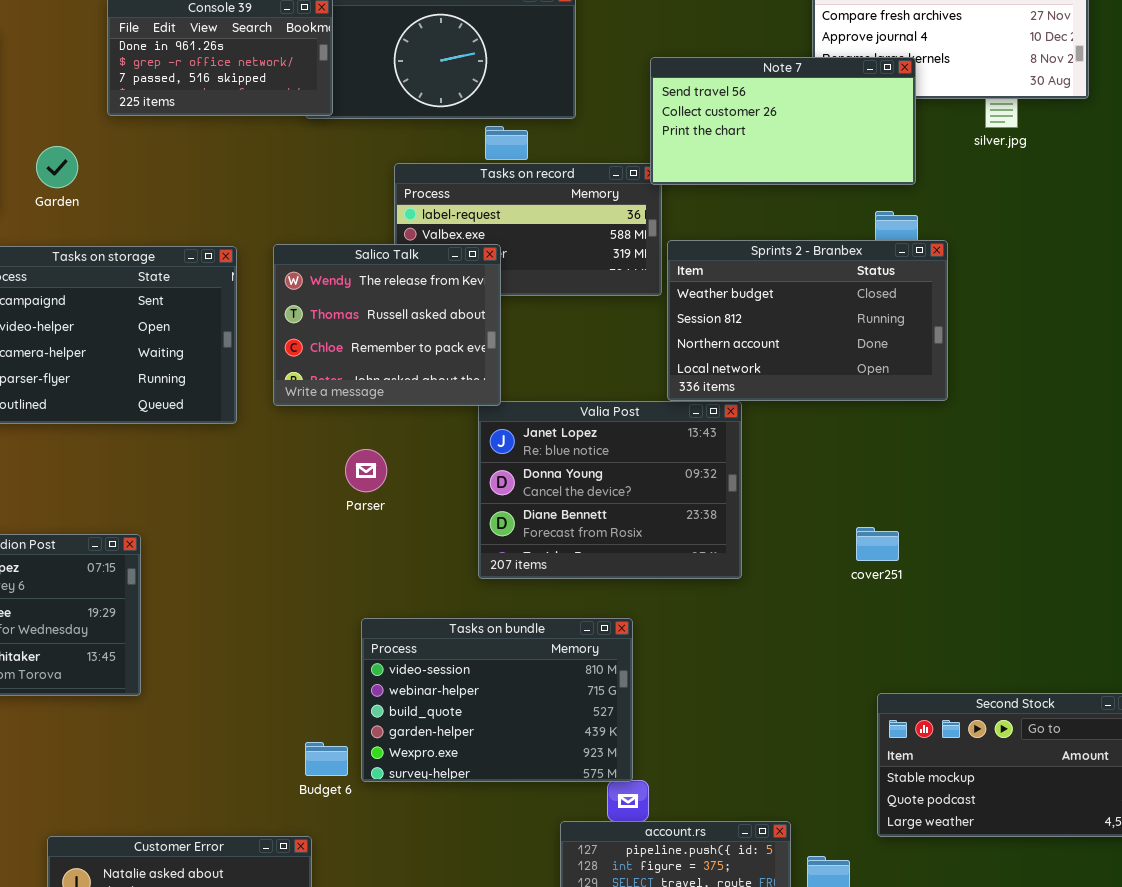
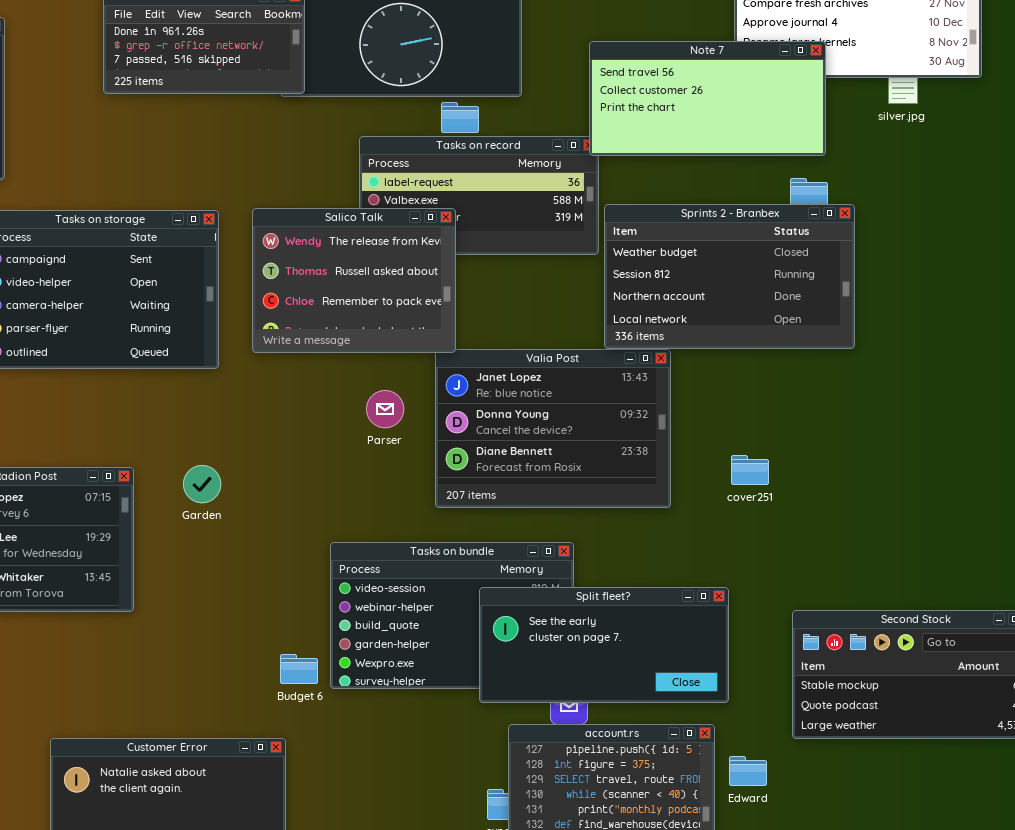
Garden: [36,146,78,188] -> [183,465,221,503], moved
Parser: [345,449,387,492] -> [366,390,404,428], moved
cover251: [856,527,899,561] -> [731,455,769,485], moved
Split fleet?: none -> [479,587,729,703], opened

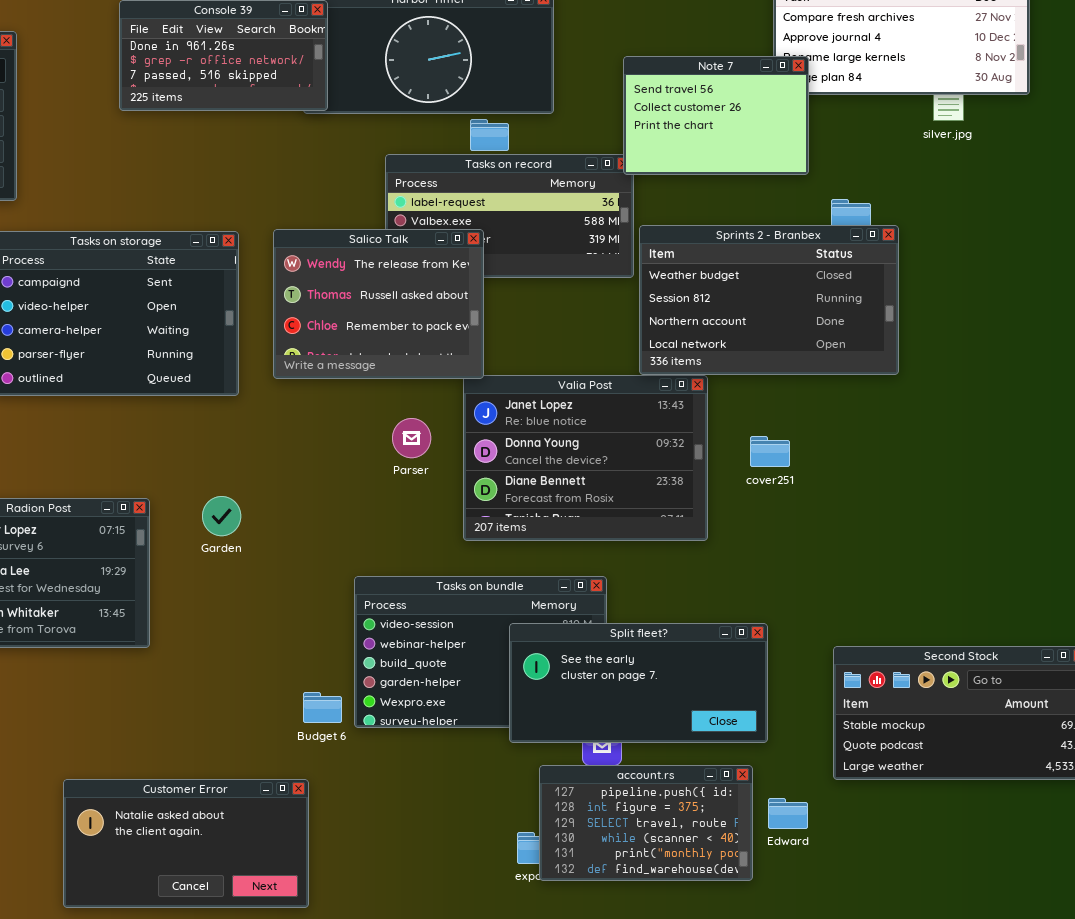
Note 7: [589,41,826,156] -> [623,56,809,175], resized
cover251: [731,455,769,485] -> [750,436,790,467], moved

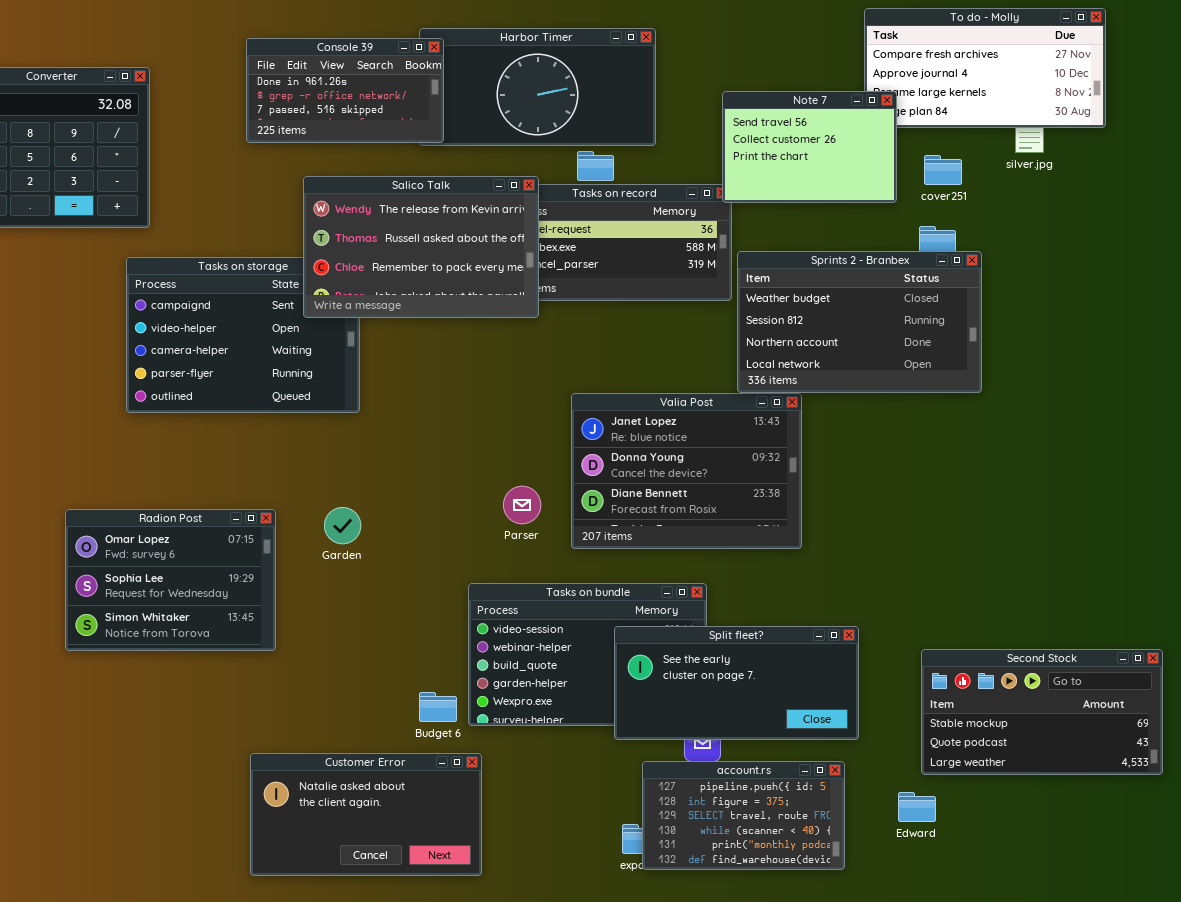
Salico Talk: [273,229,484,379] -> [303,176,539,318], moved, resized
Parser: [392,418,431,458] -> [503,486,541,524], moved
cover251: [750,436,790,467] -> [924,155,962,185], moved
Customer Error: [63,779,309,908] -> [250,753,482,876], moved
Edward: [768,798,808,829] -> [898,792,936,822], moved

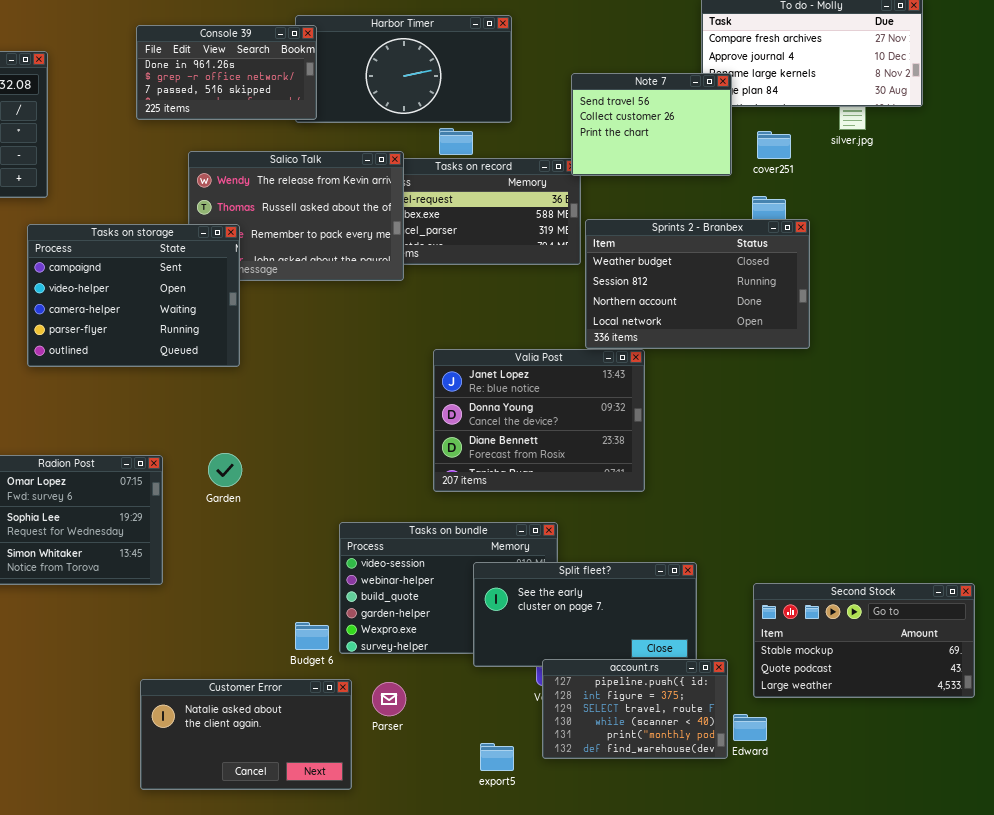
Tasks on storage: [126,257,360,413] -> [27,224,240,367], raised
Parser: [503,486,541,524] -> [372,682,406,716], moved
account.rs: [642,761,845,870] -> [542,659,728,759], moved

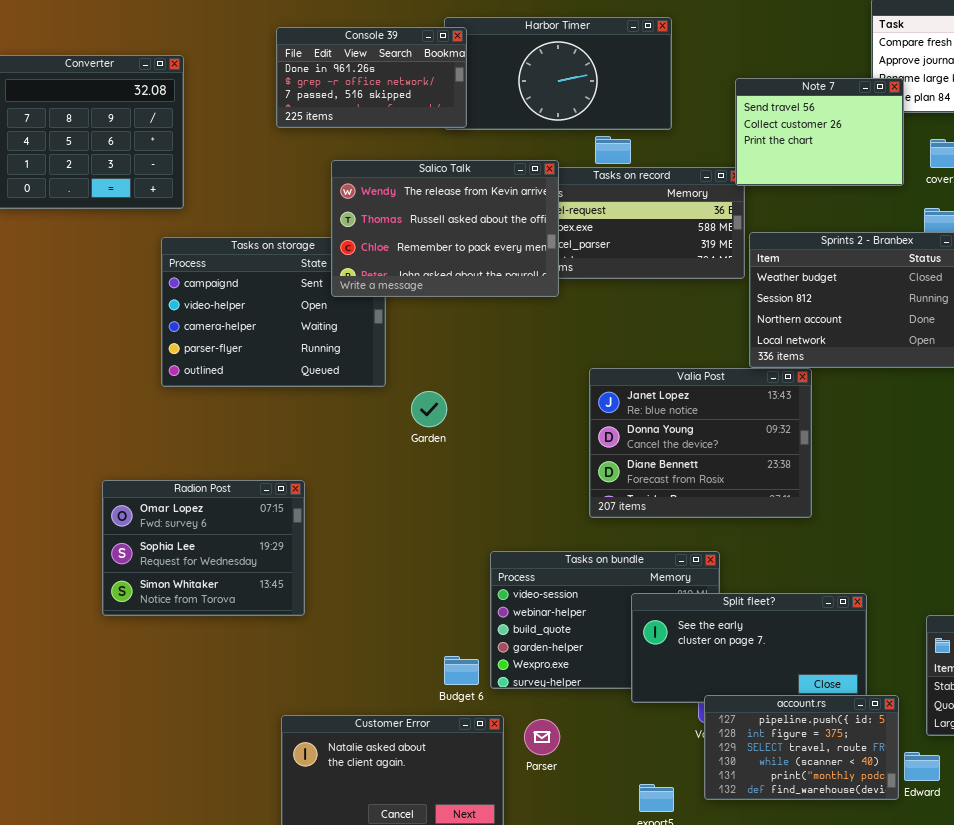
Salico Talk: [188,151,404,281] -> [331,160,559,297], raised
Garden: [208,453,242,487] -> [411,391,447,427], moved

